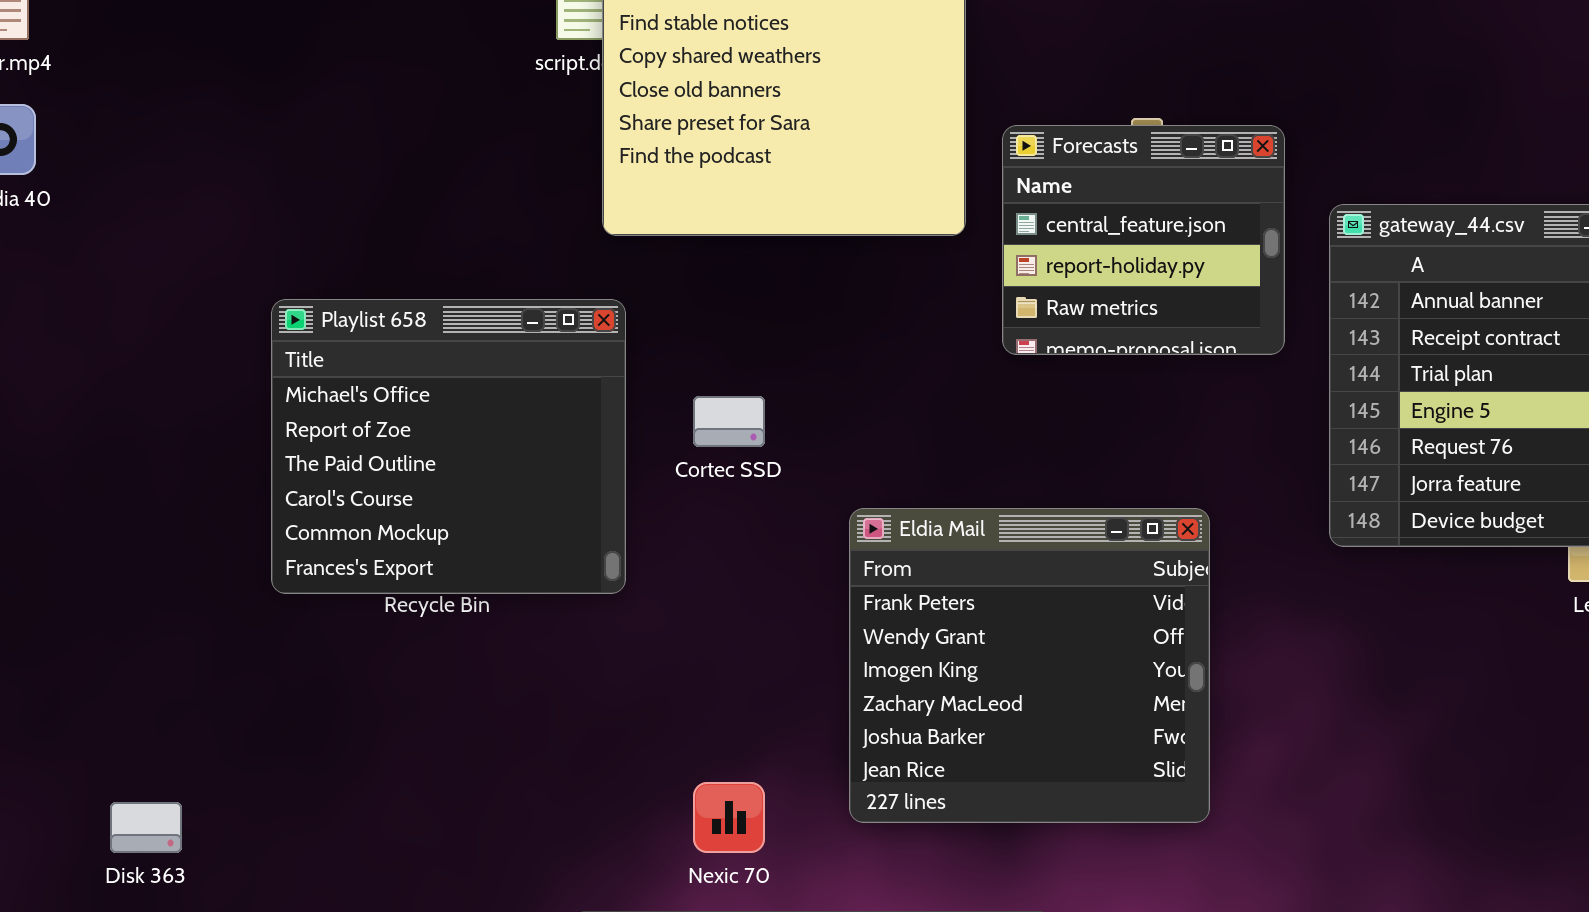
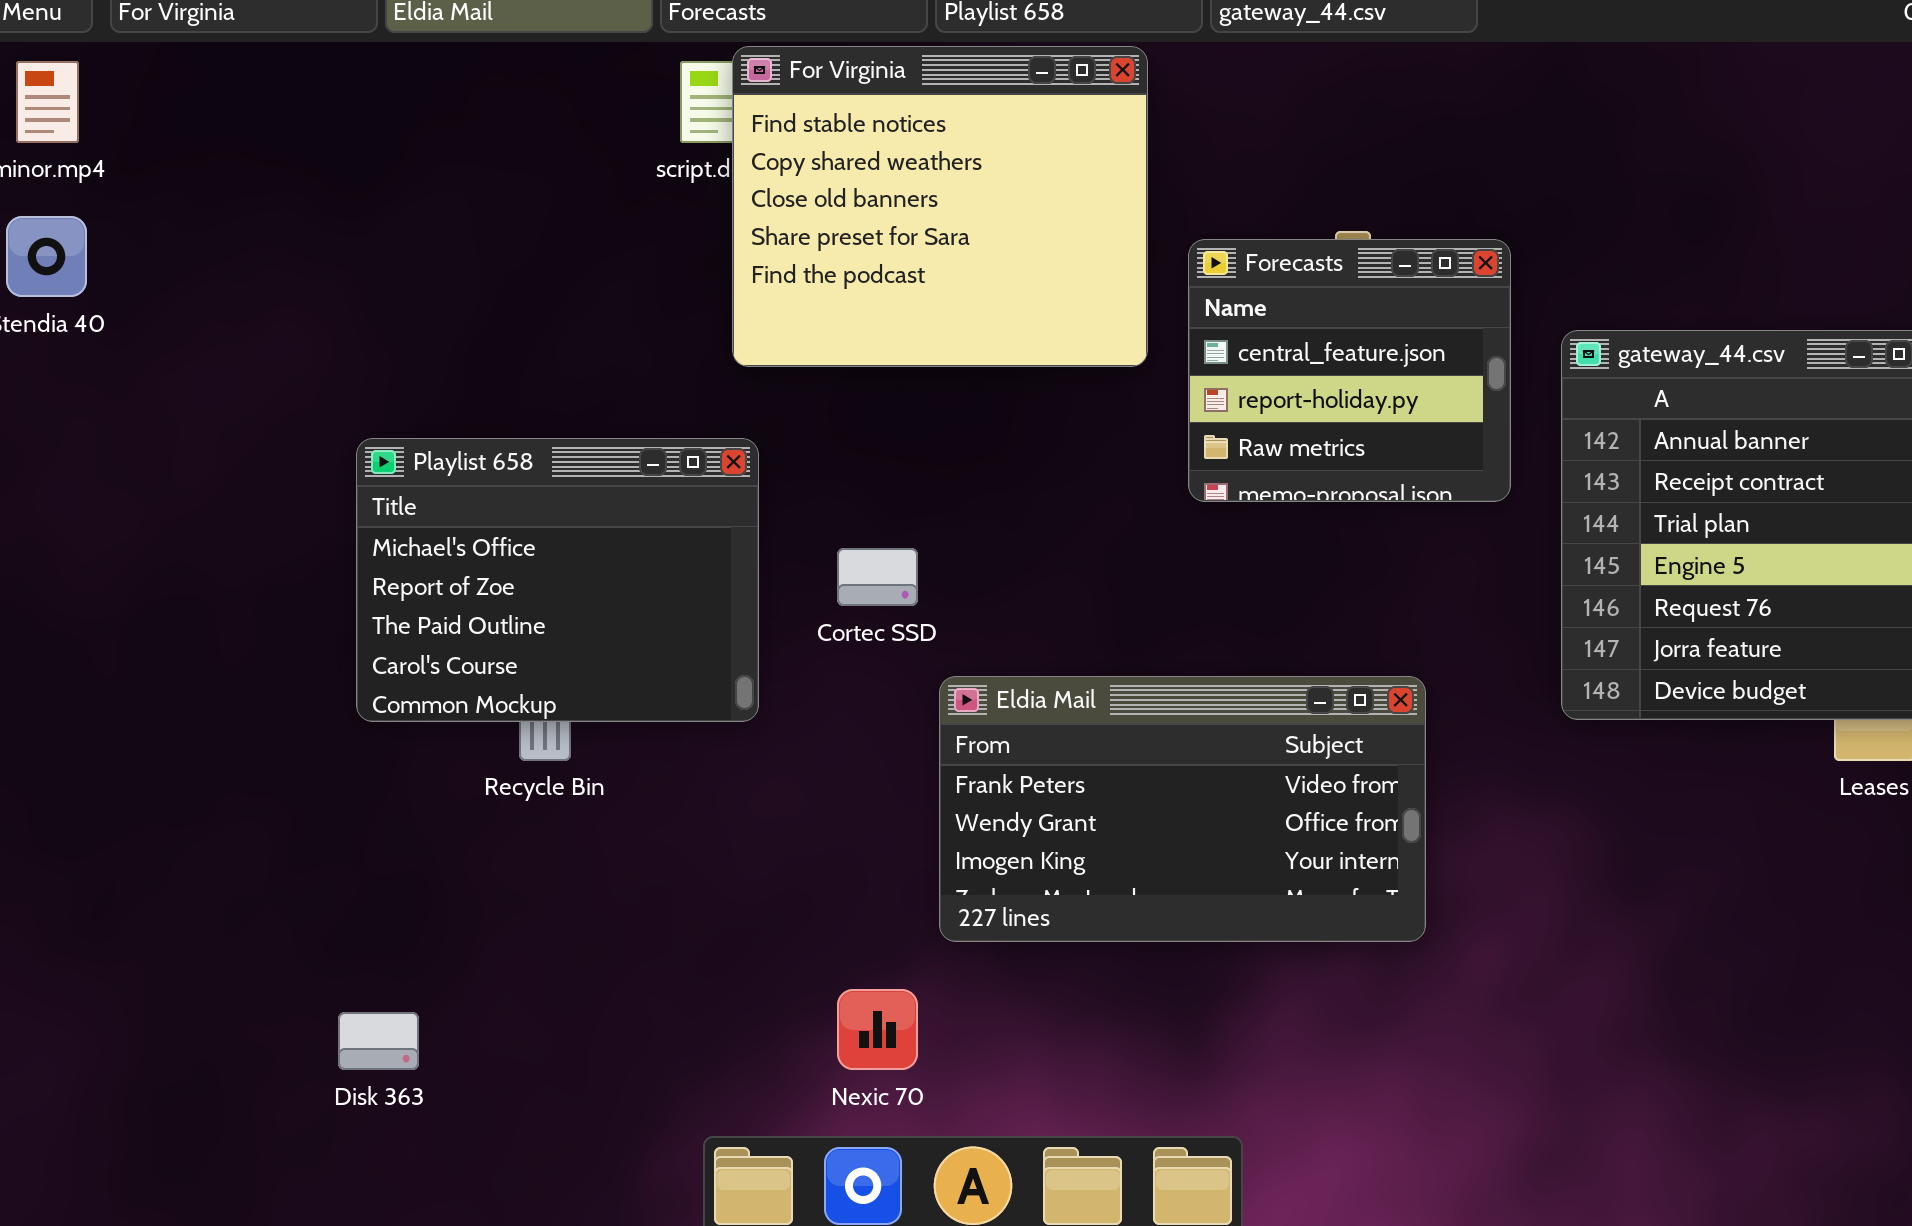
Playlist 658: [271,299,626,594] -> [356,438,759,722], resized
Eldia Mail: [849,508,1210,823] -> [939,676,1426,942], resized
Disk 363: [110,802,182,853] -> [338,1012,419,1070], moved

